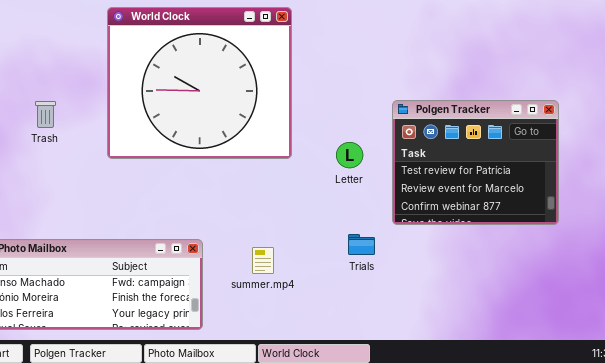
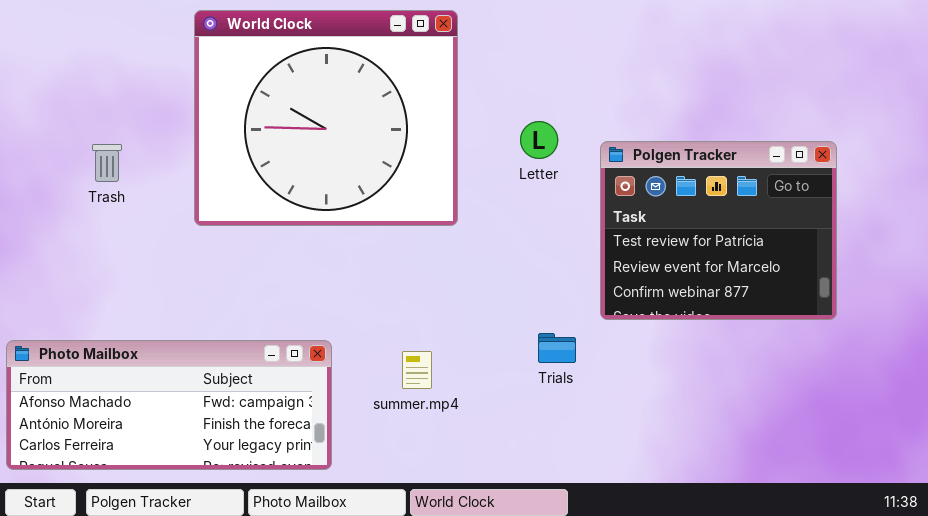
Letter: [336,142,363,168] -> [520,121,558,159], moved

